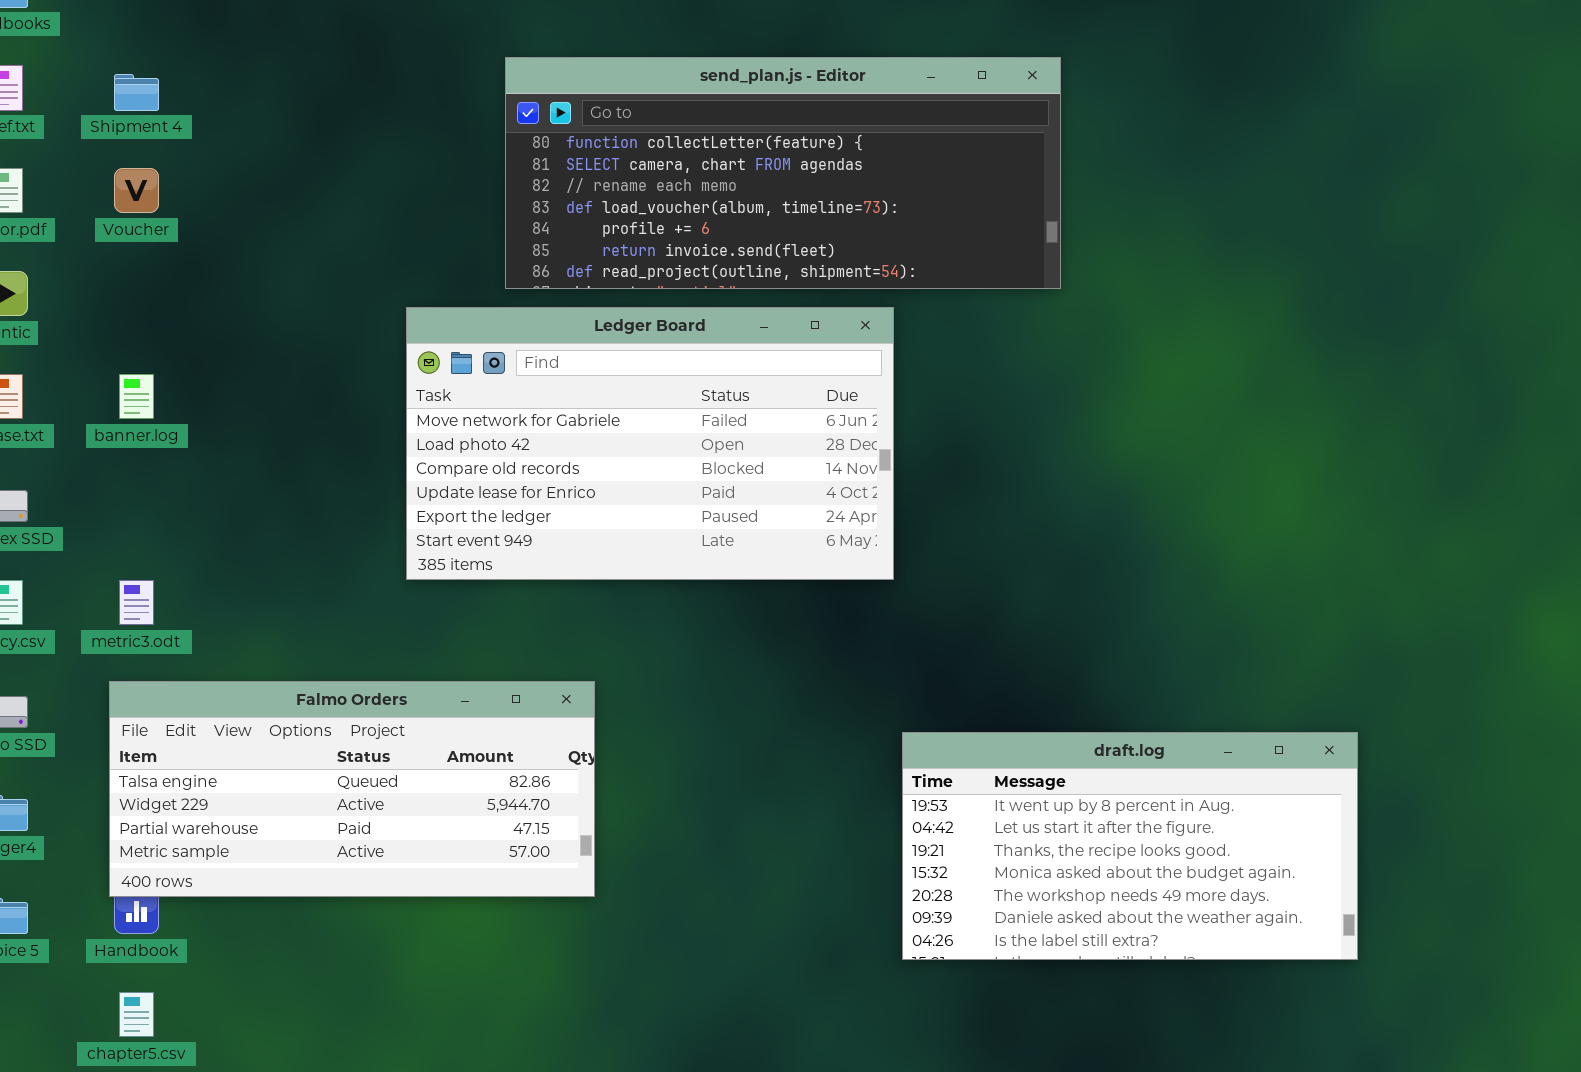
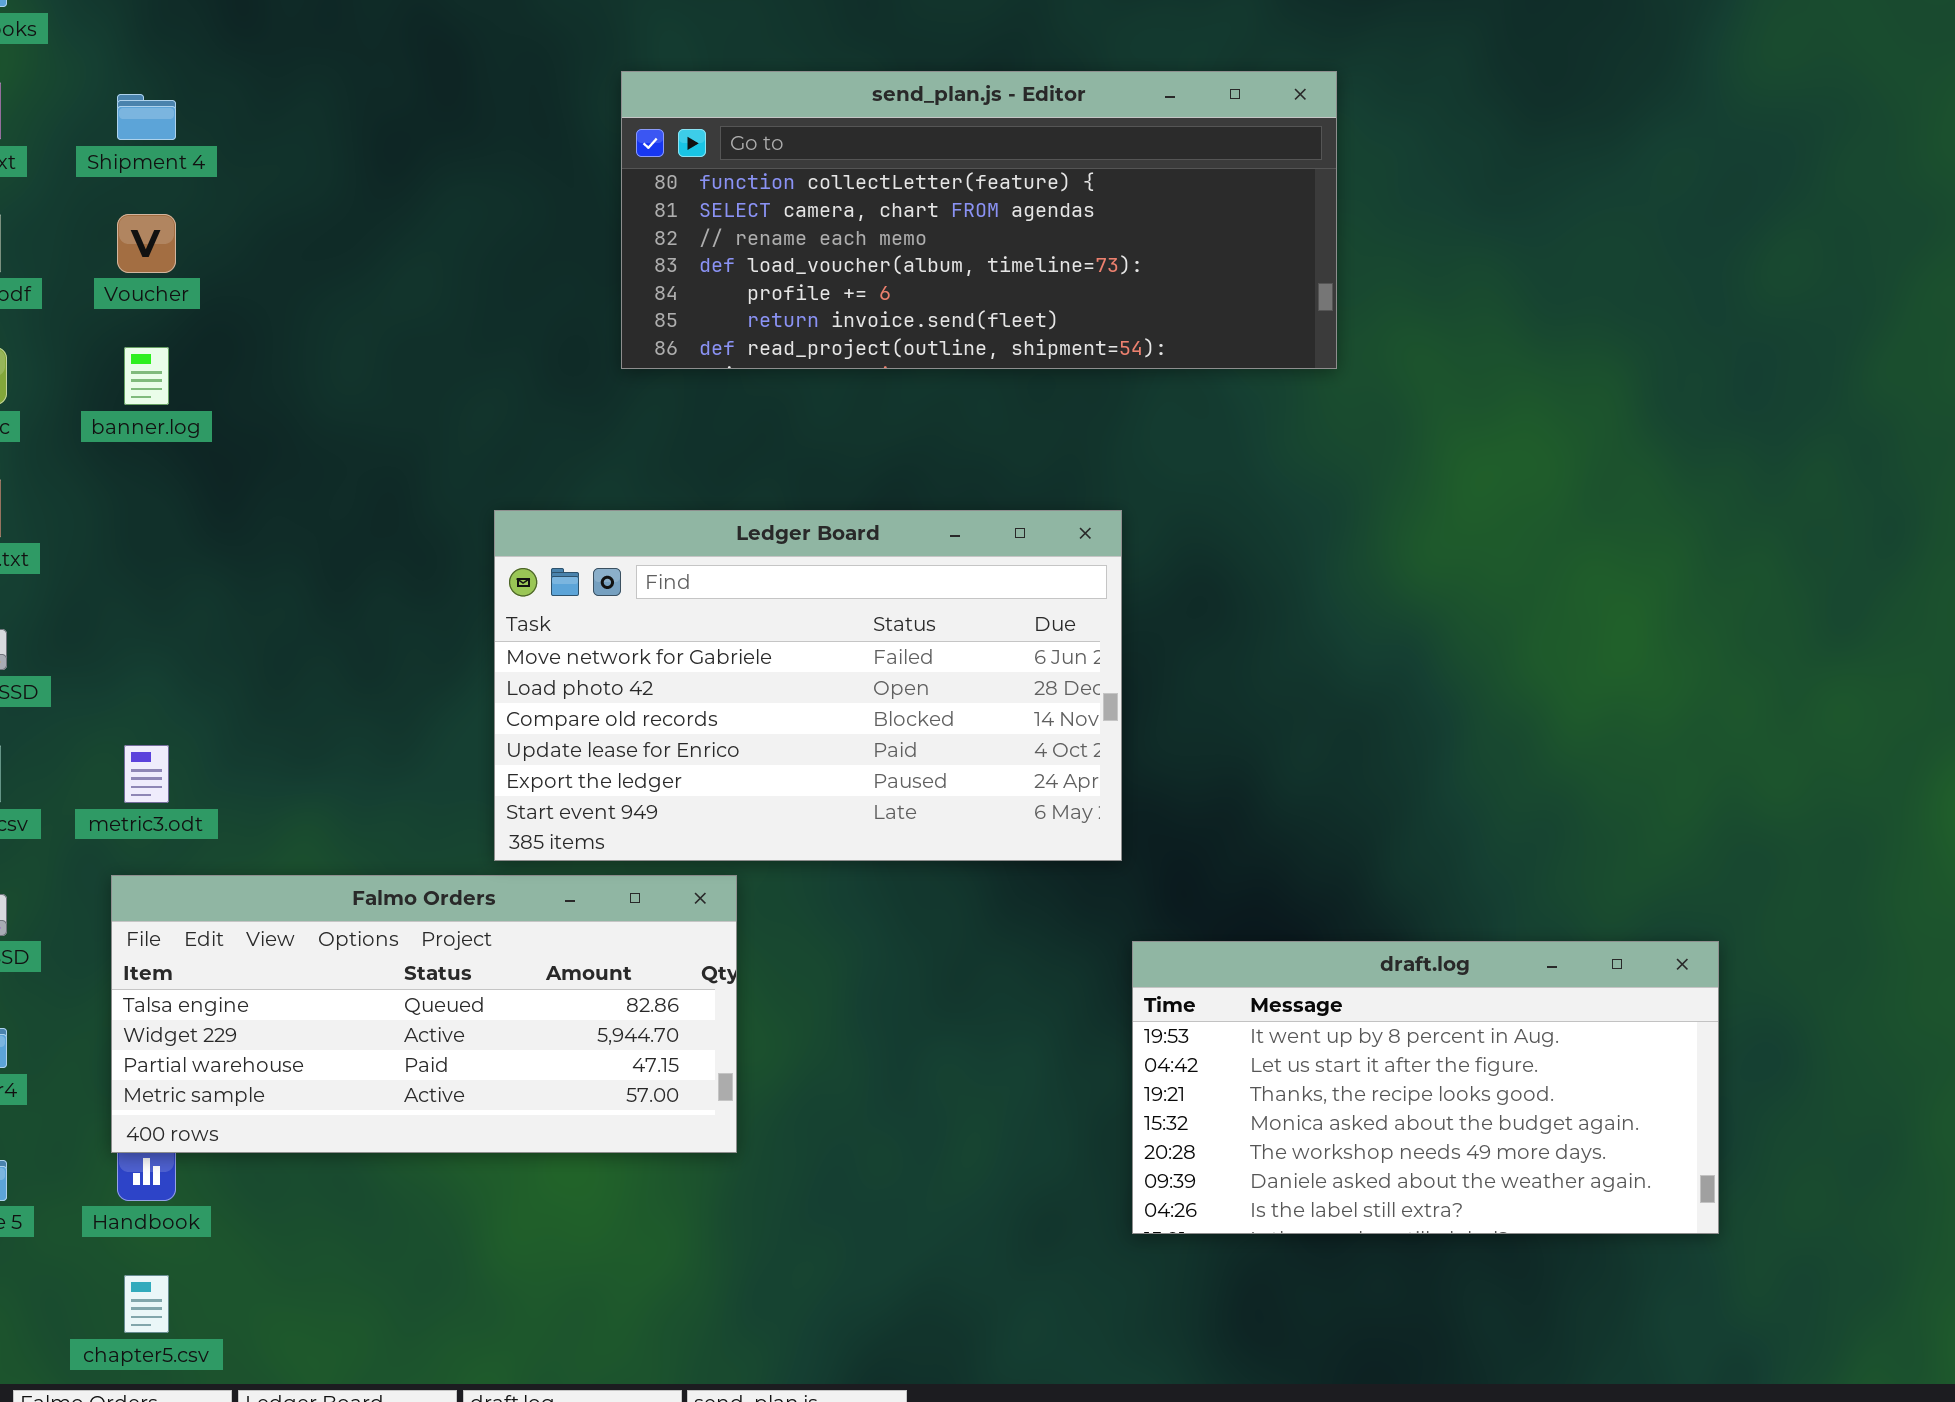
Ledger Board: [406,307,894,580] -> [494,510,1122,861], moved
banner.log: [119,374,154,419] -> [124,347,169,405], moved

